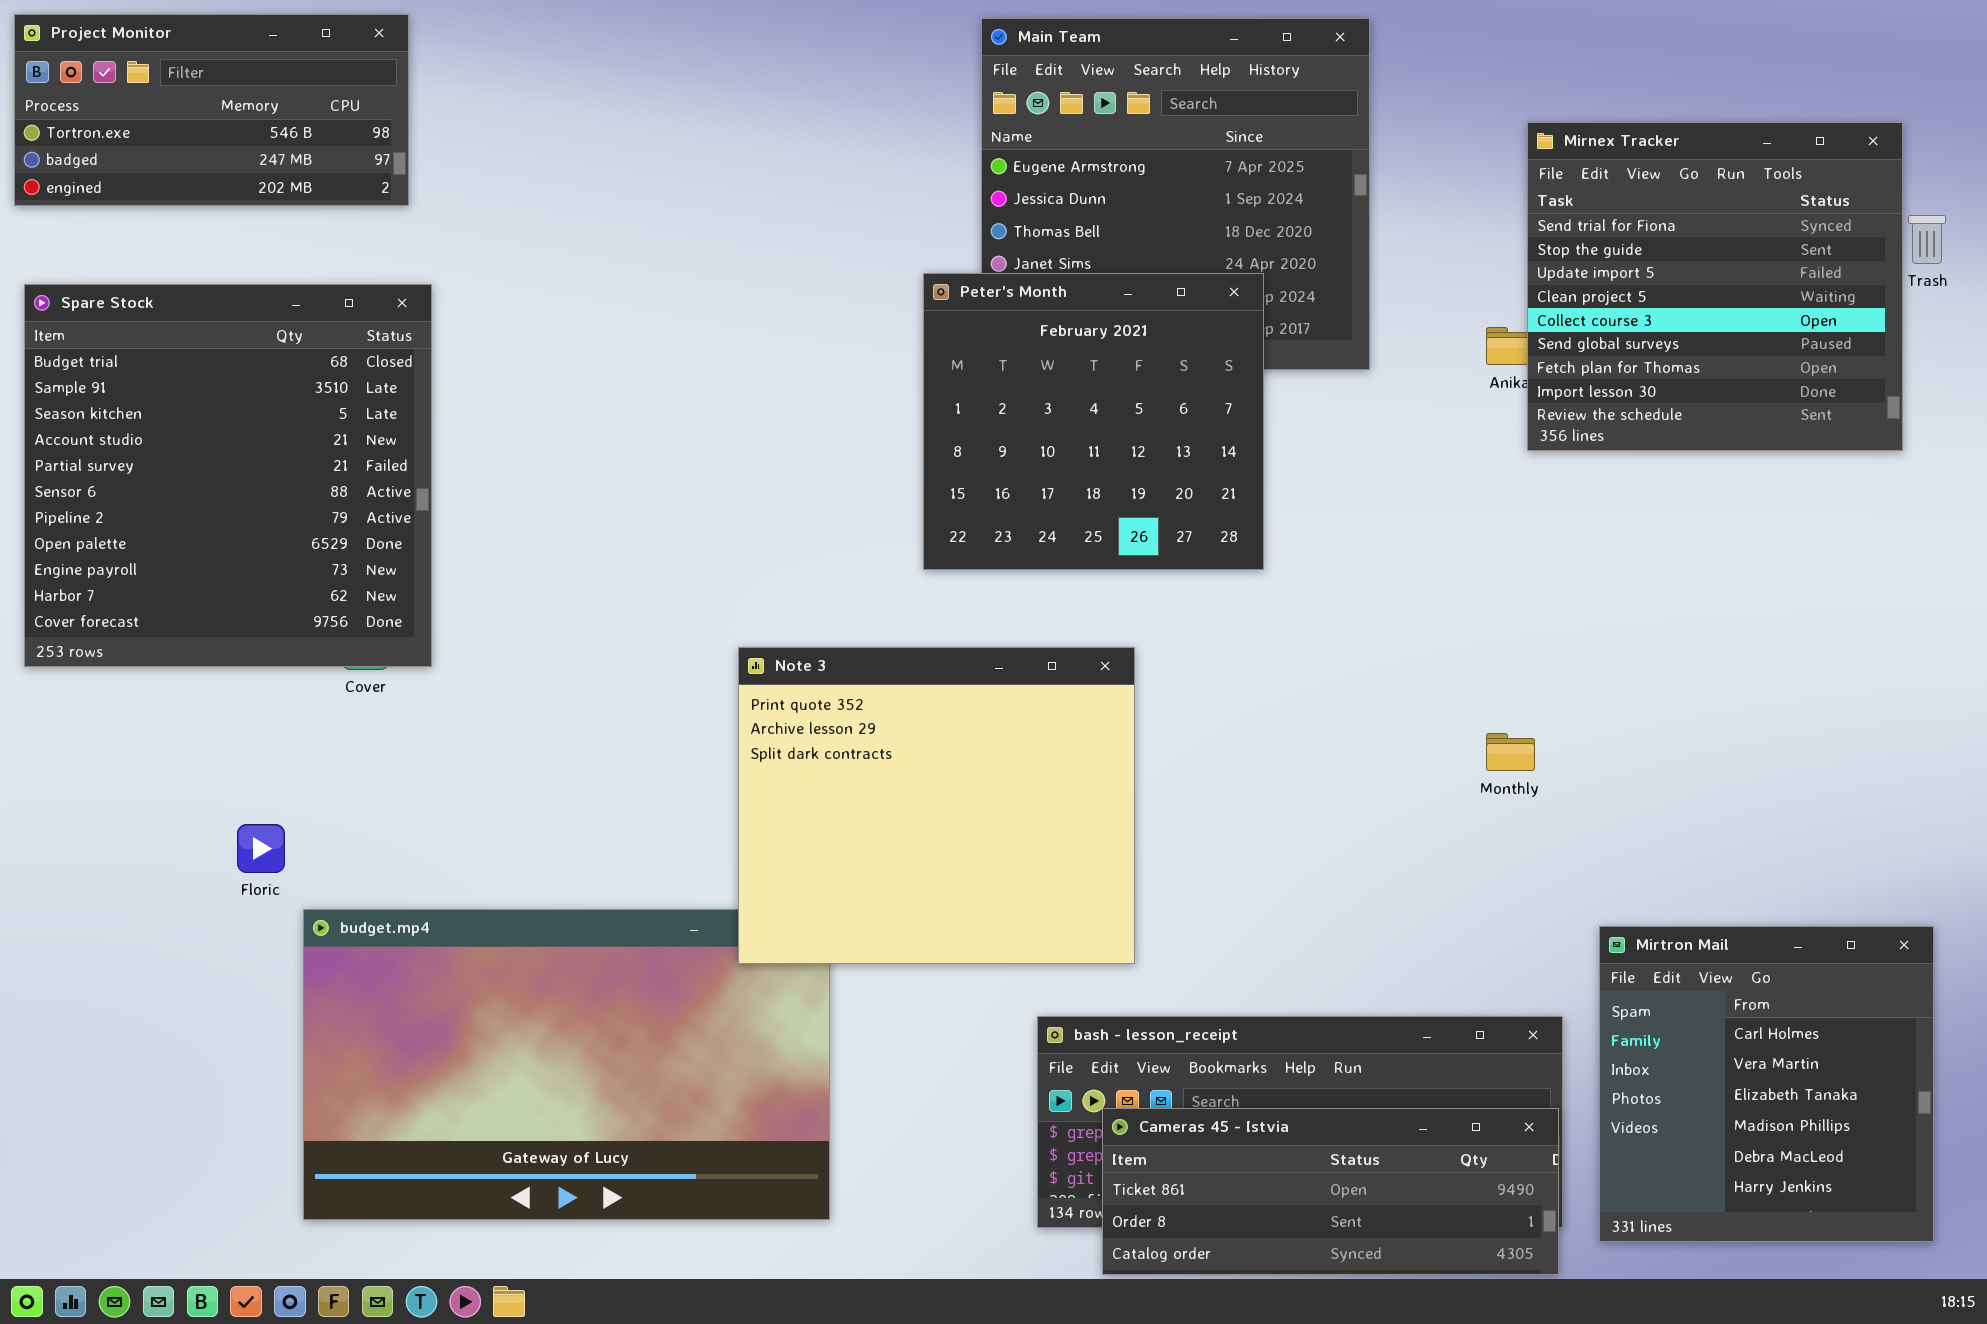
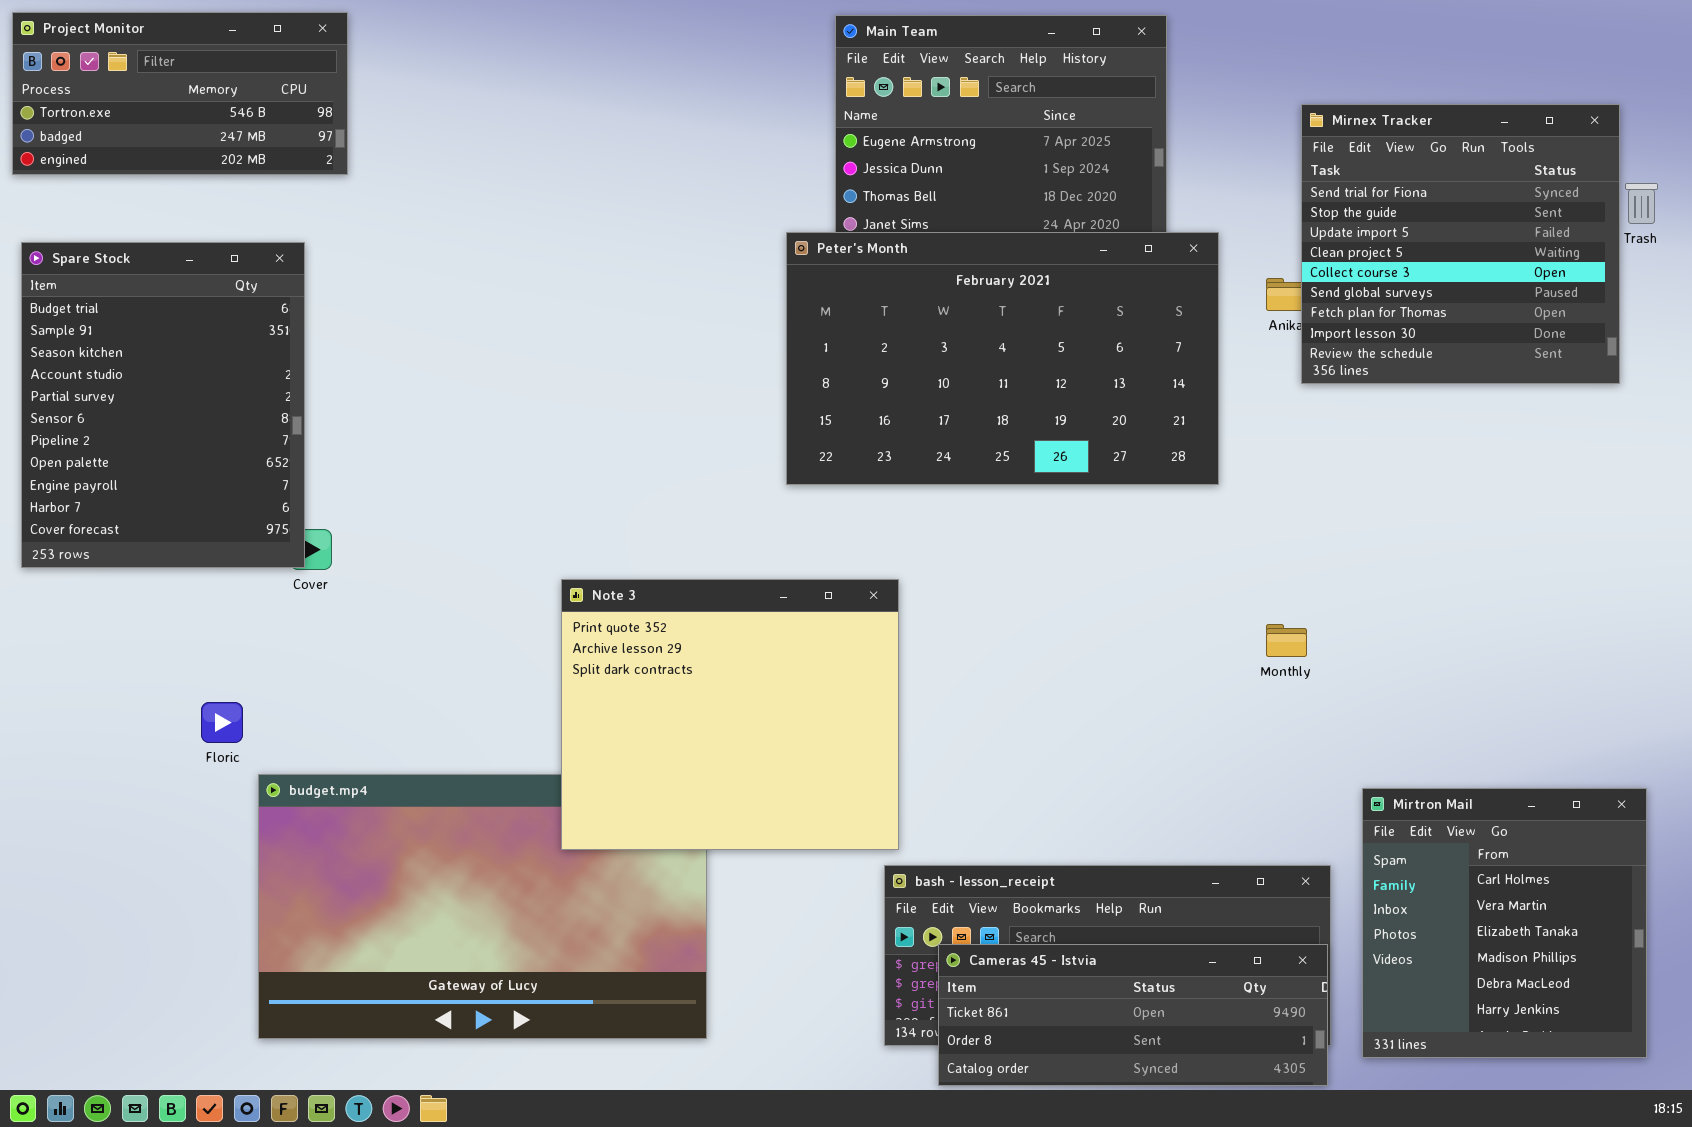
Peter's Month: [923,273,1264,570] -> [786,232,1219,485], resized
Spare Stock: [24,284,432,667] -> [21,242,305,568], resized
Note 3: [738,647,1135,964] -> [561,579,899,850], moved

